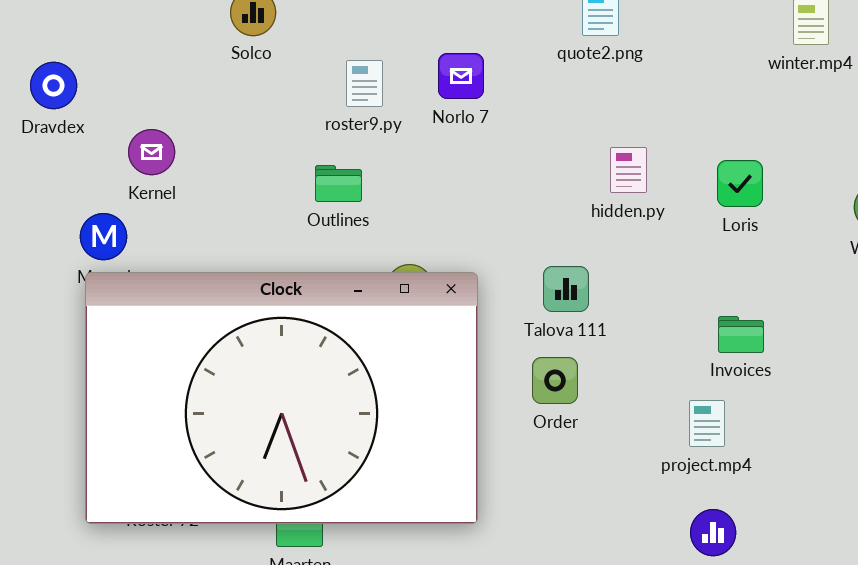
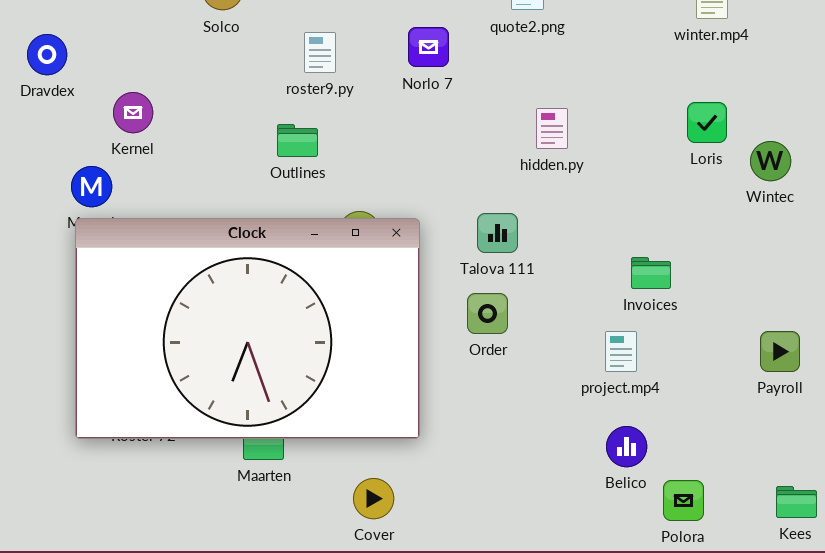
Norlo 7: [438,53,484,99] -> [408,27,449,67], moved
Loris: [717,160,763,207] -> [687,102,727,143], moved

